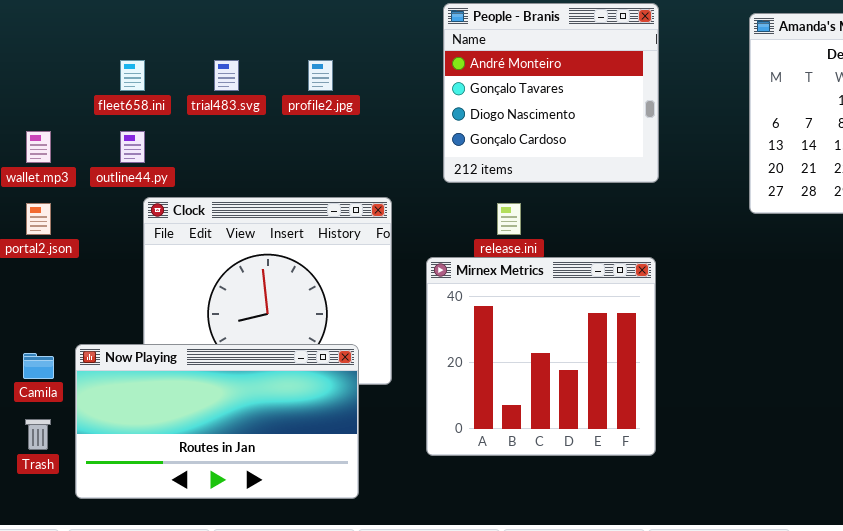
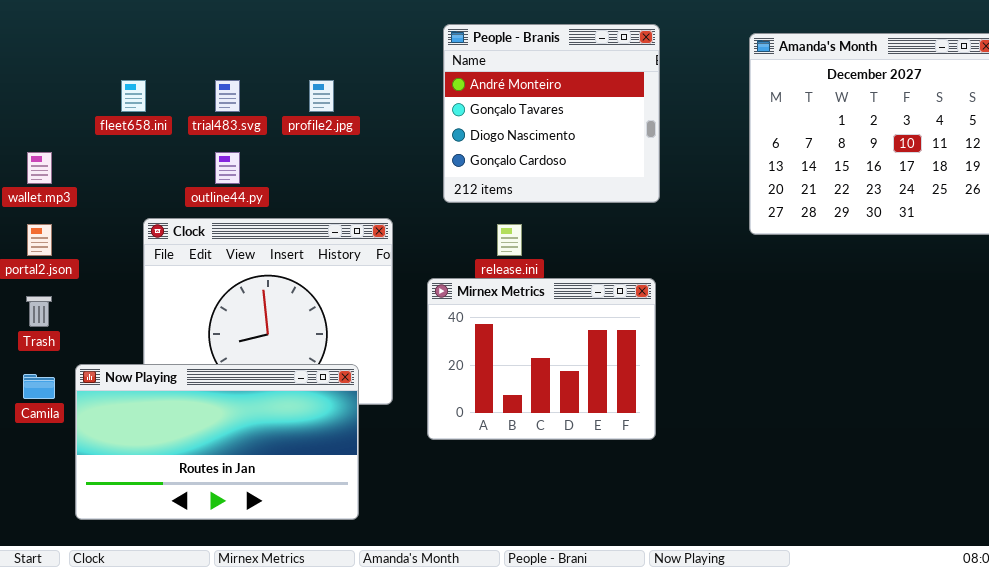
outline44.py: [120,131,145,163] -> [215,152,240,184], moved
Mirnex Metrics: [426,257,656,456] -> [427,278,656,440], resized
Trash: [25,419,51,450] -> [26,296,52,327], moved

